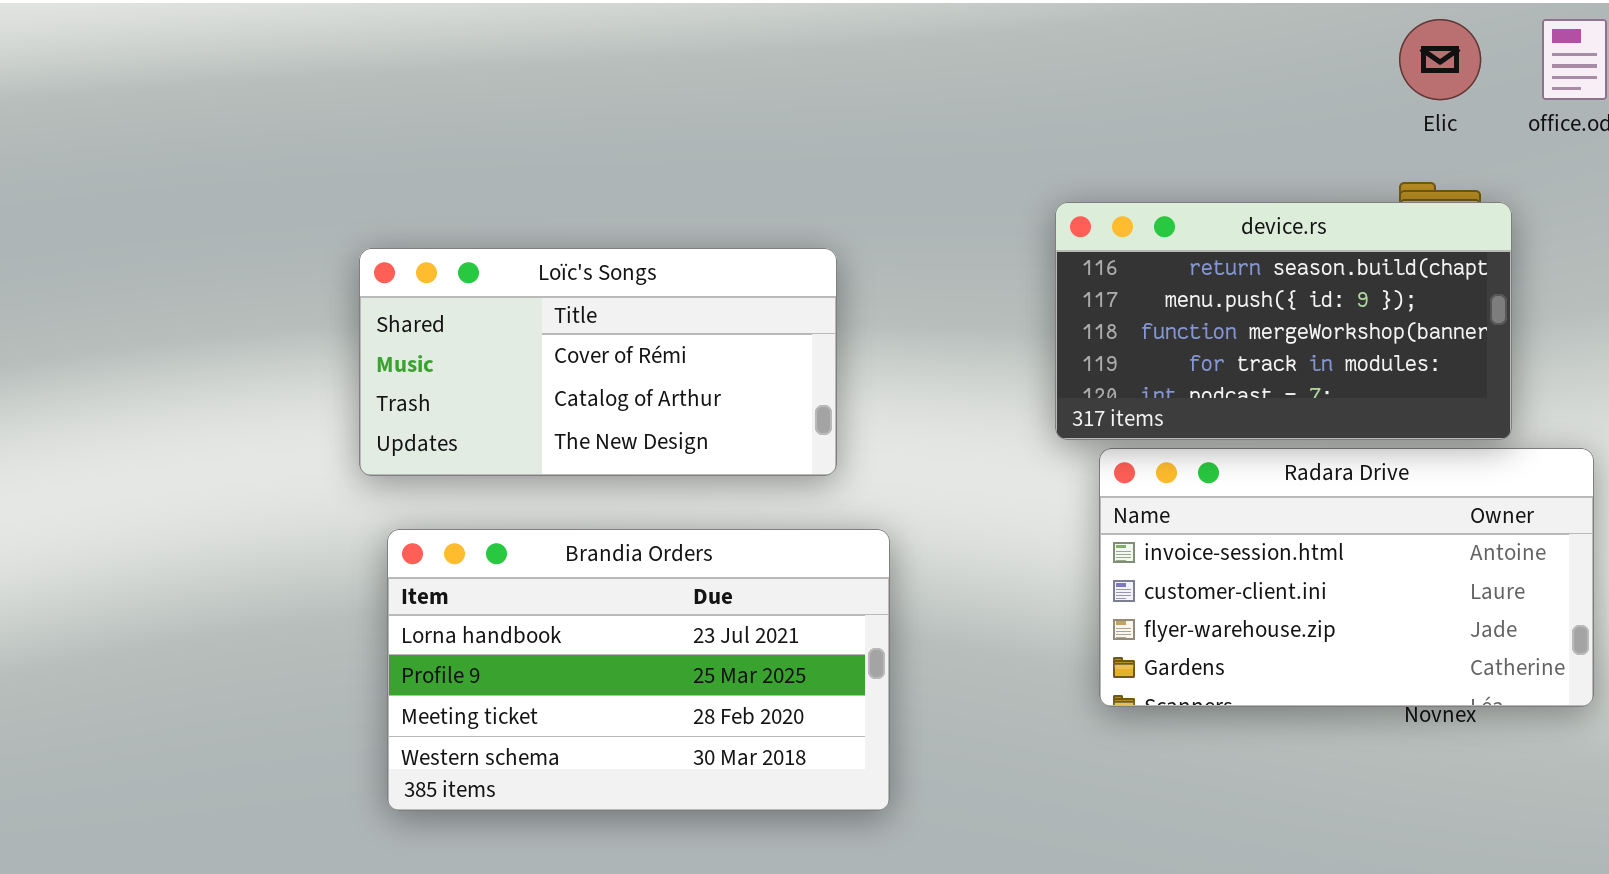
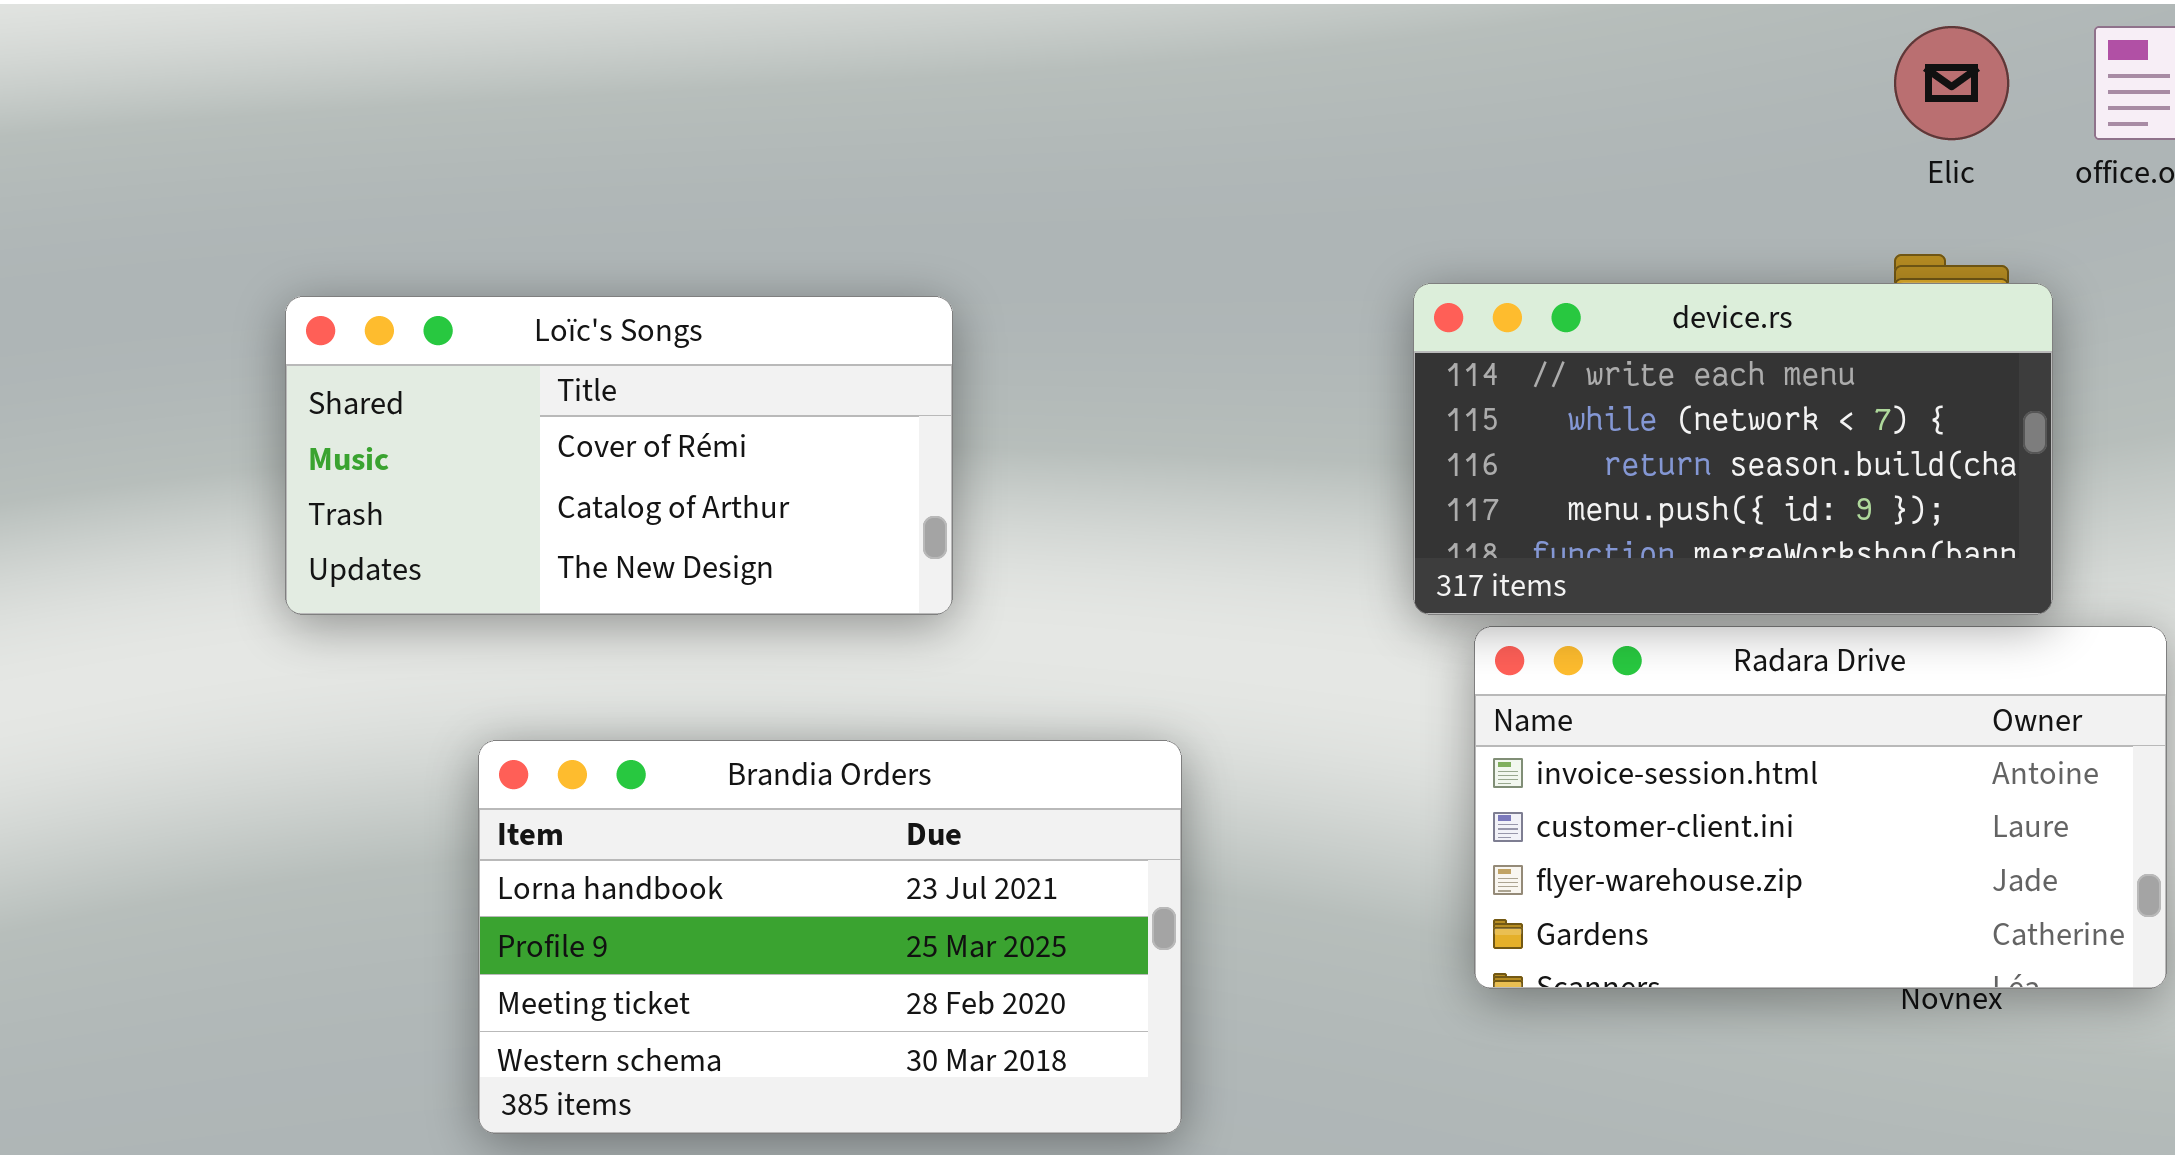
device.rs: [1055,202,1512,440] -> [1413,283,2053,615], scrolled up 2 rows
Loïc's Songs: [359,248,837,476] -> [285,296,953,615], moved

